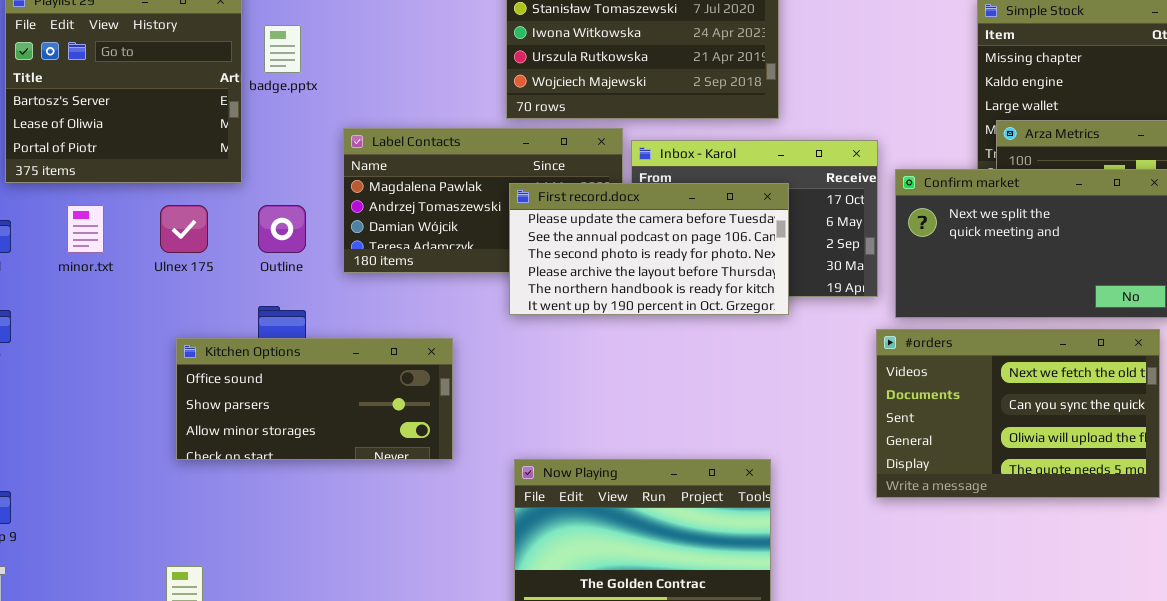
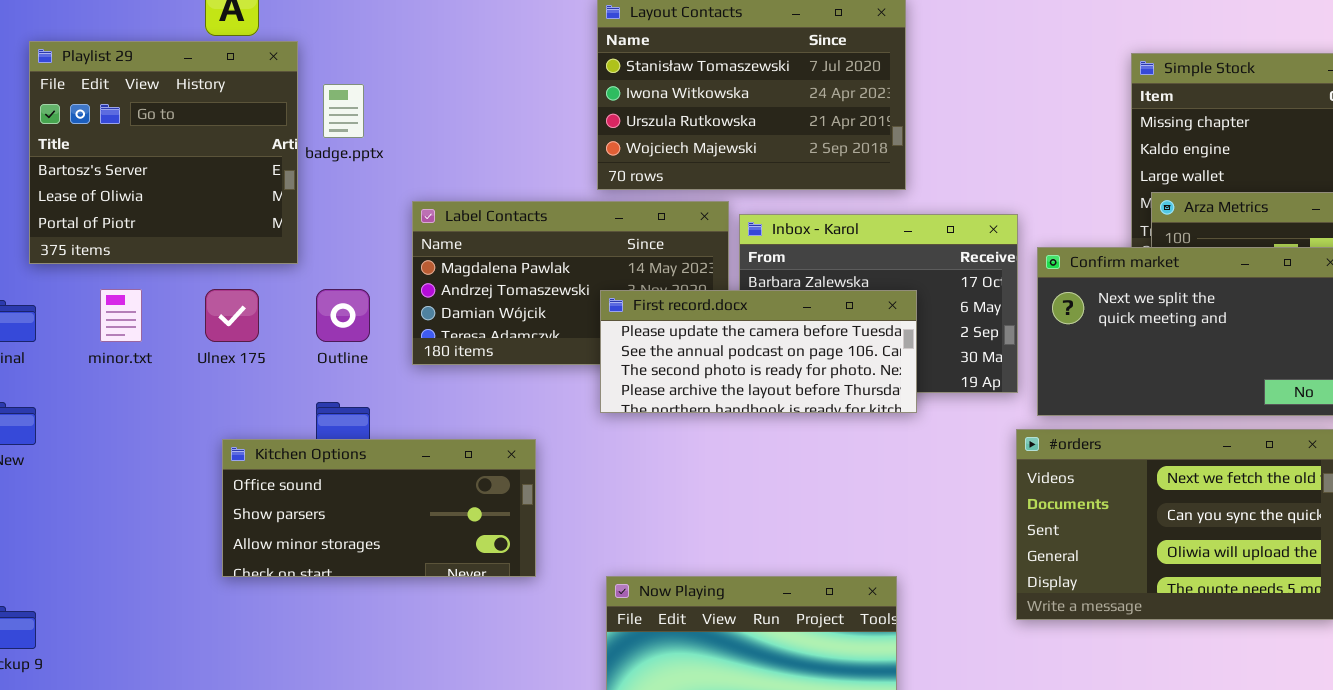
First record.docx: [509,183,789,315] -> [600,290,917,413], resized

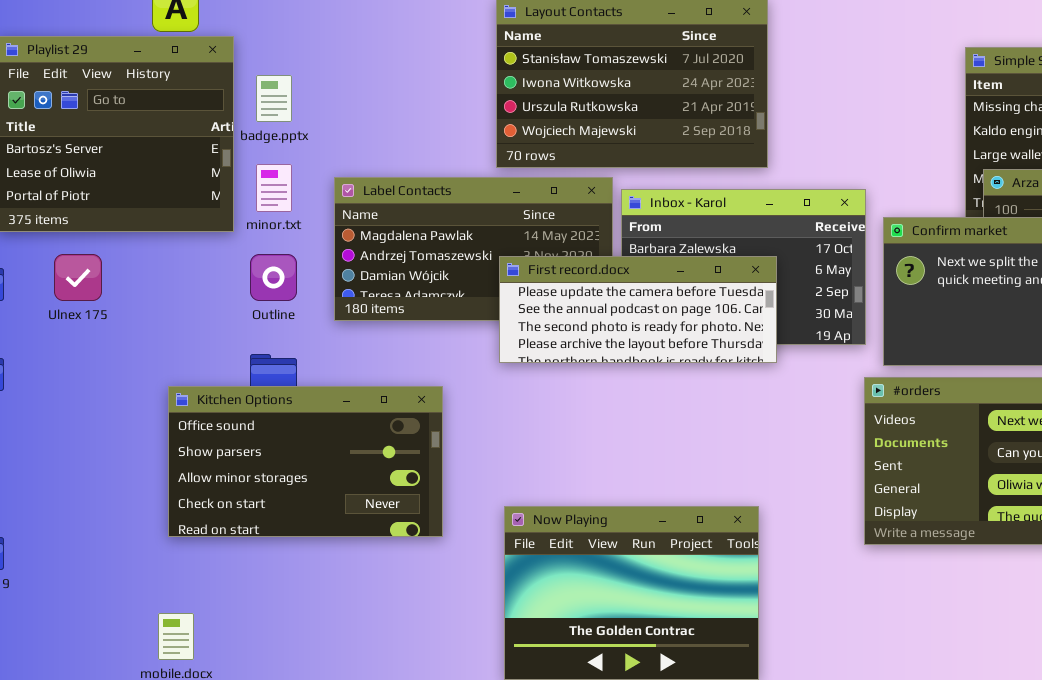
minor.txt: [100,289,142,342] -> [256,164,292,212], moved
Ulnex 175: [205,289,259,342] -> [54,254,102,301], moved
Kitchen Options: [222,439,536,577] -> [168,386,443,537], resized

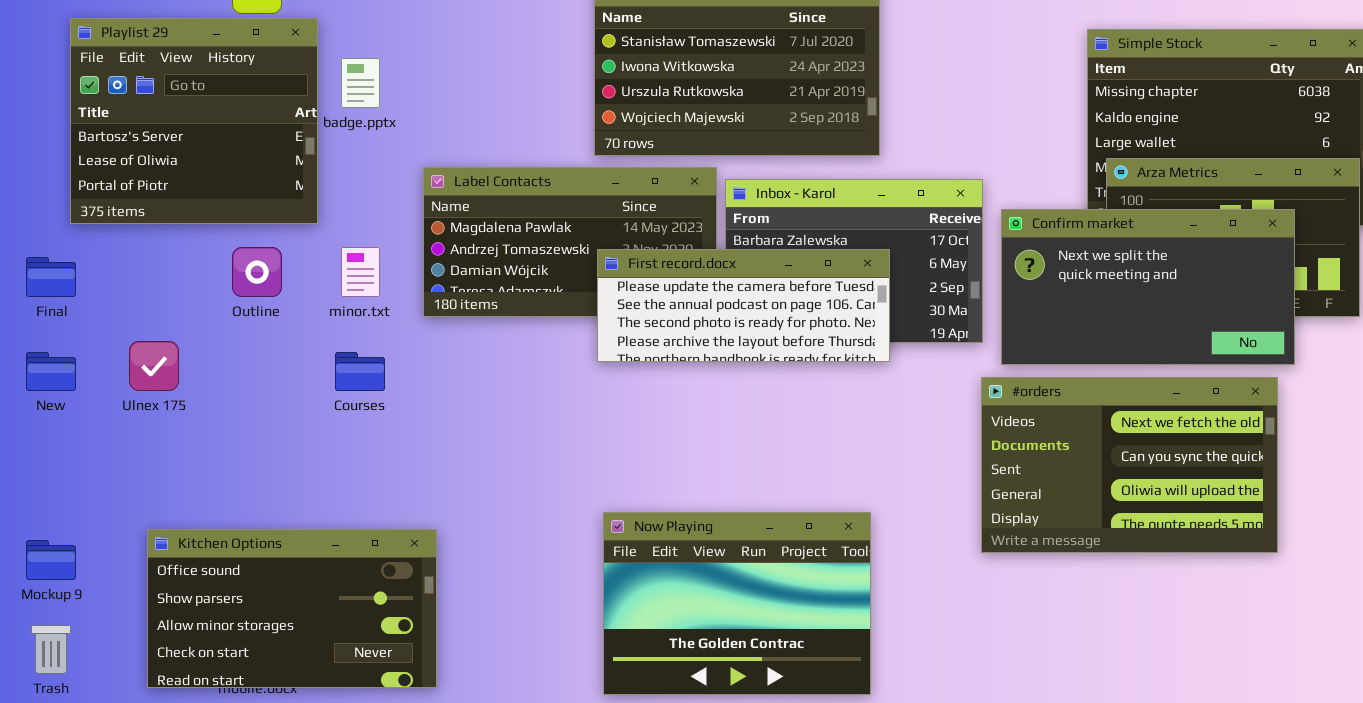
minor.txt: [256,164,292,212] -> [341,247,380,297], moved
Ulnex 175: [54,254,102,301] -> [129,341,179,391], moved
Outline: [250,254,297,301] -> [232,247,282,297], moved
Kitchen Options: [168,386,443,537] -> [147,529,437,688], moved

